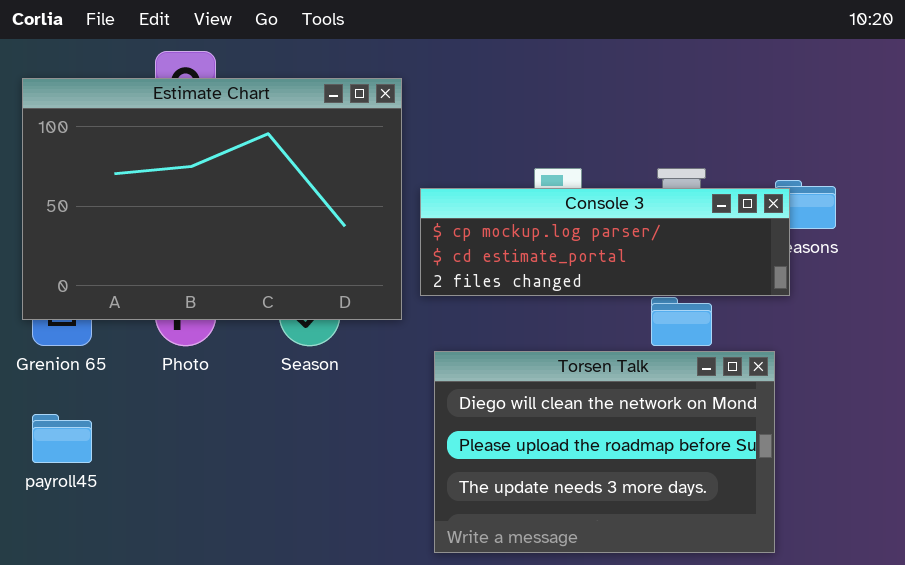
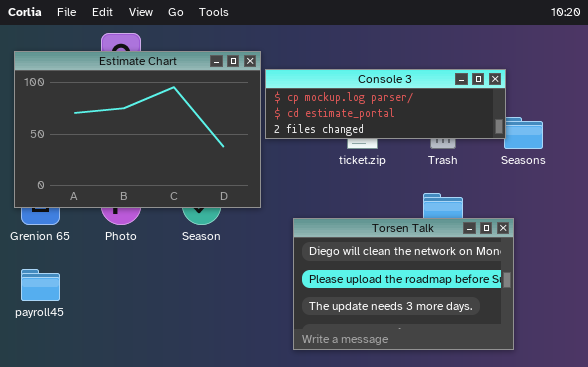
Console 3: [420,188,790,296] -> [265,69,506,139], moved
Torsen Talk: [434,351,775,553] -> [293,218,514,350], moved

